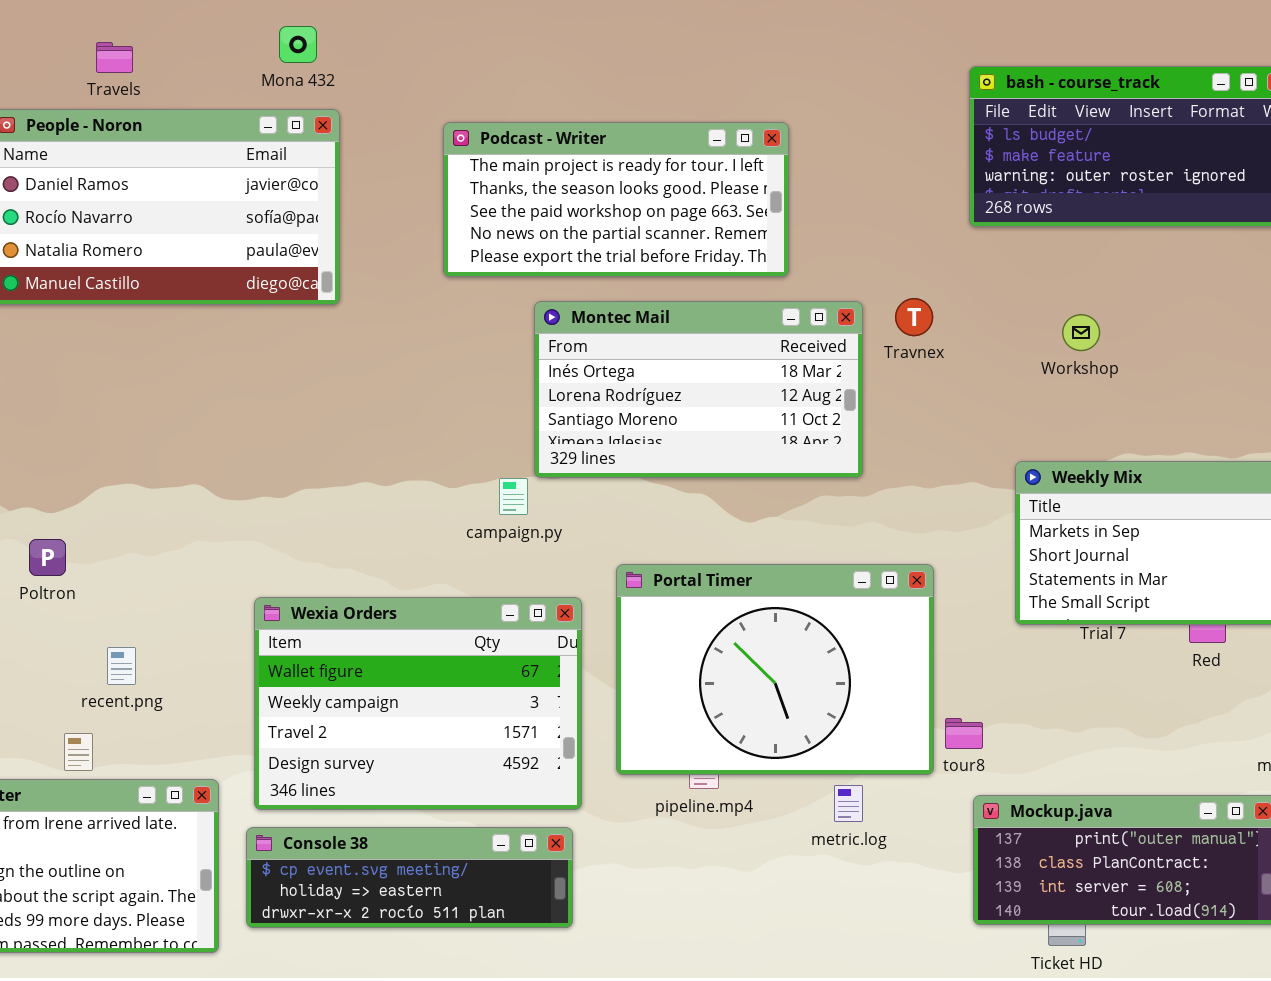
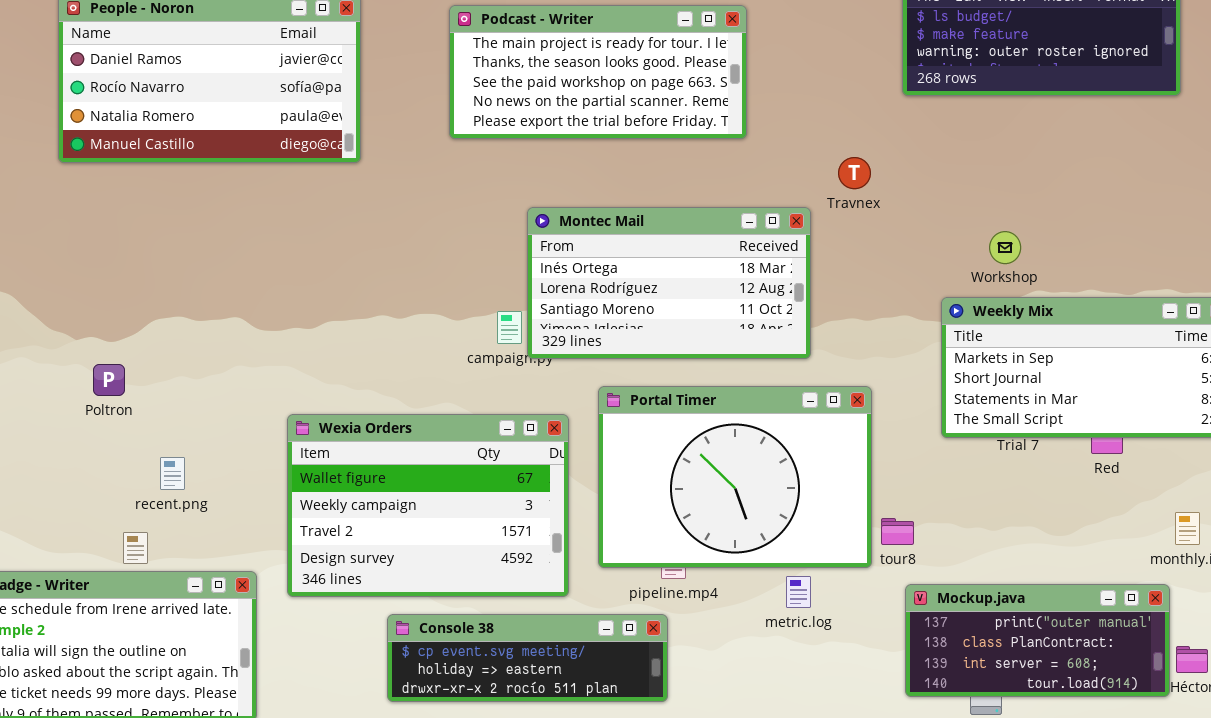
Montec Mail: [534,301,863,478] -> [527,207,811,359], moved
Workshop: [1062,314,1100,351] -> [989,231,1021,264], moved
Console 38: [246,827,573,928] -> [387,614,668,702], moved

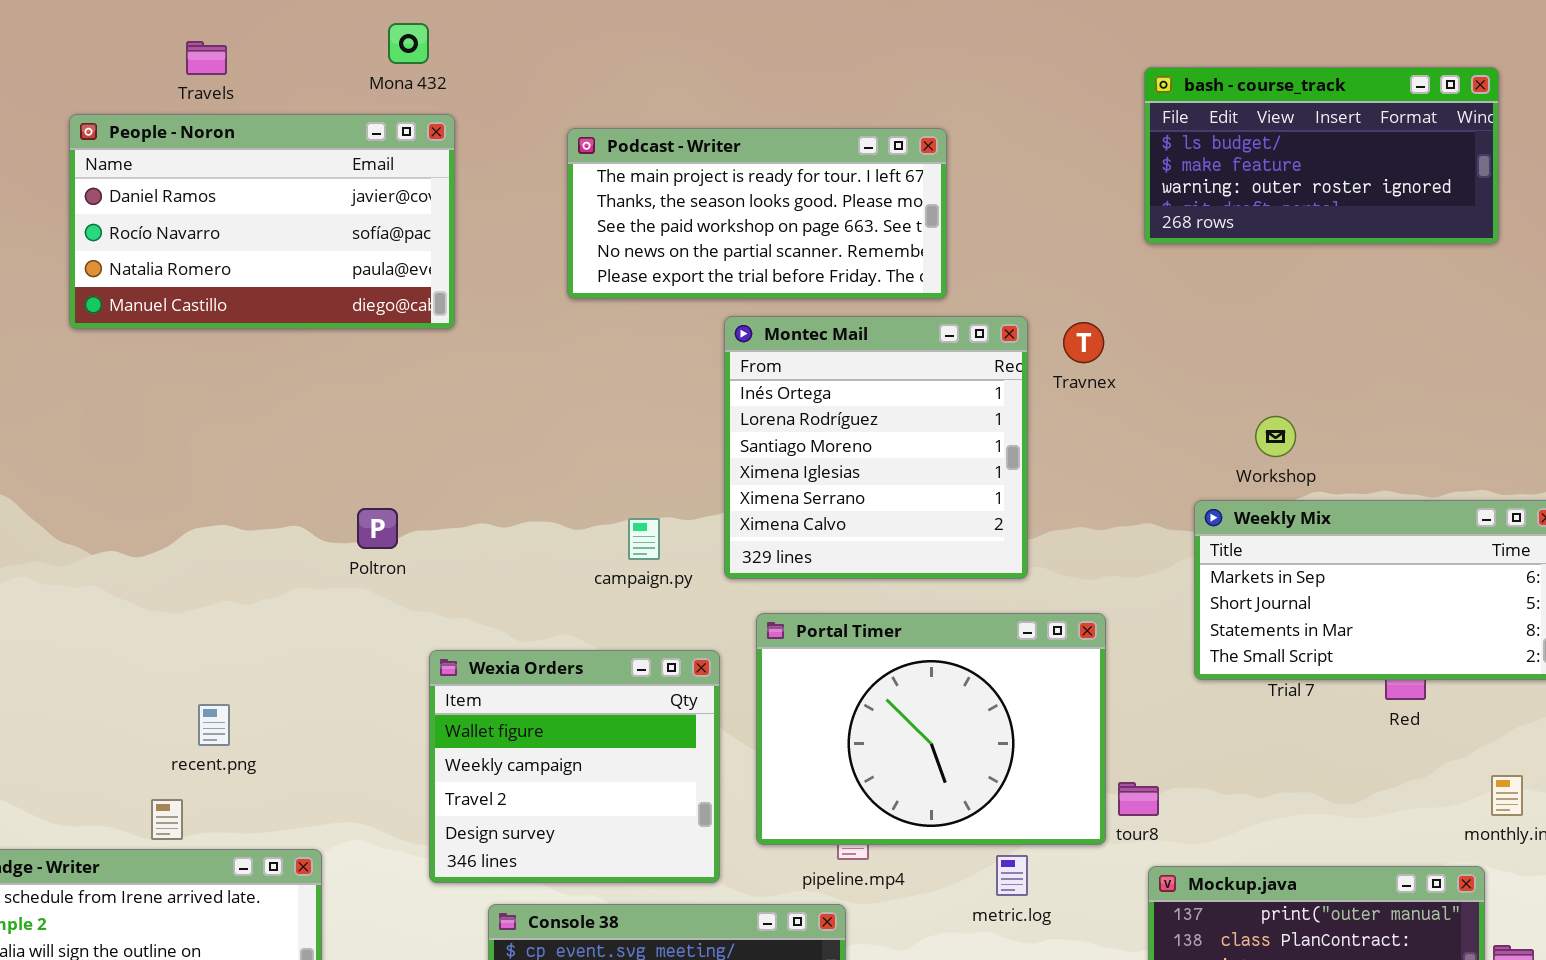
Montec Mail: [527,207,811,359] -> [724,316,1028,579], resized
Poltron: [93,364,125,396] -> [357,508,398,549], moved
Wexia Orders: [287,414,569,597] -> [429,650,720,883], resized

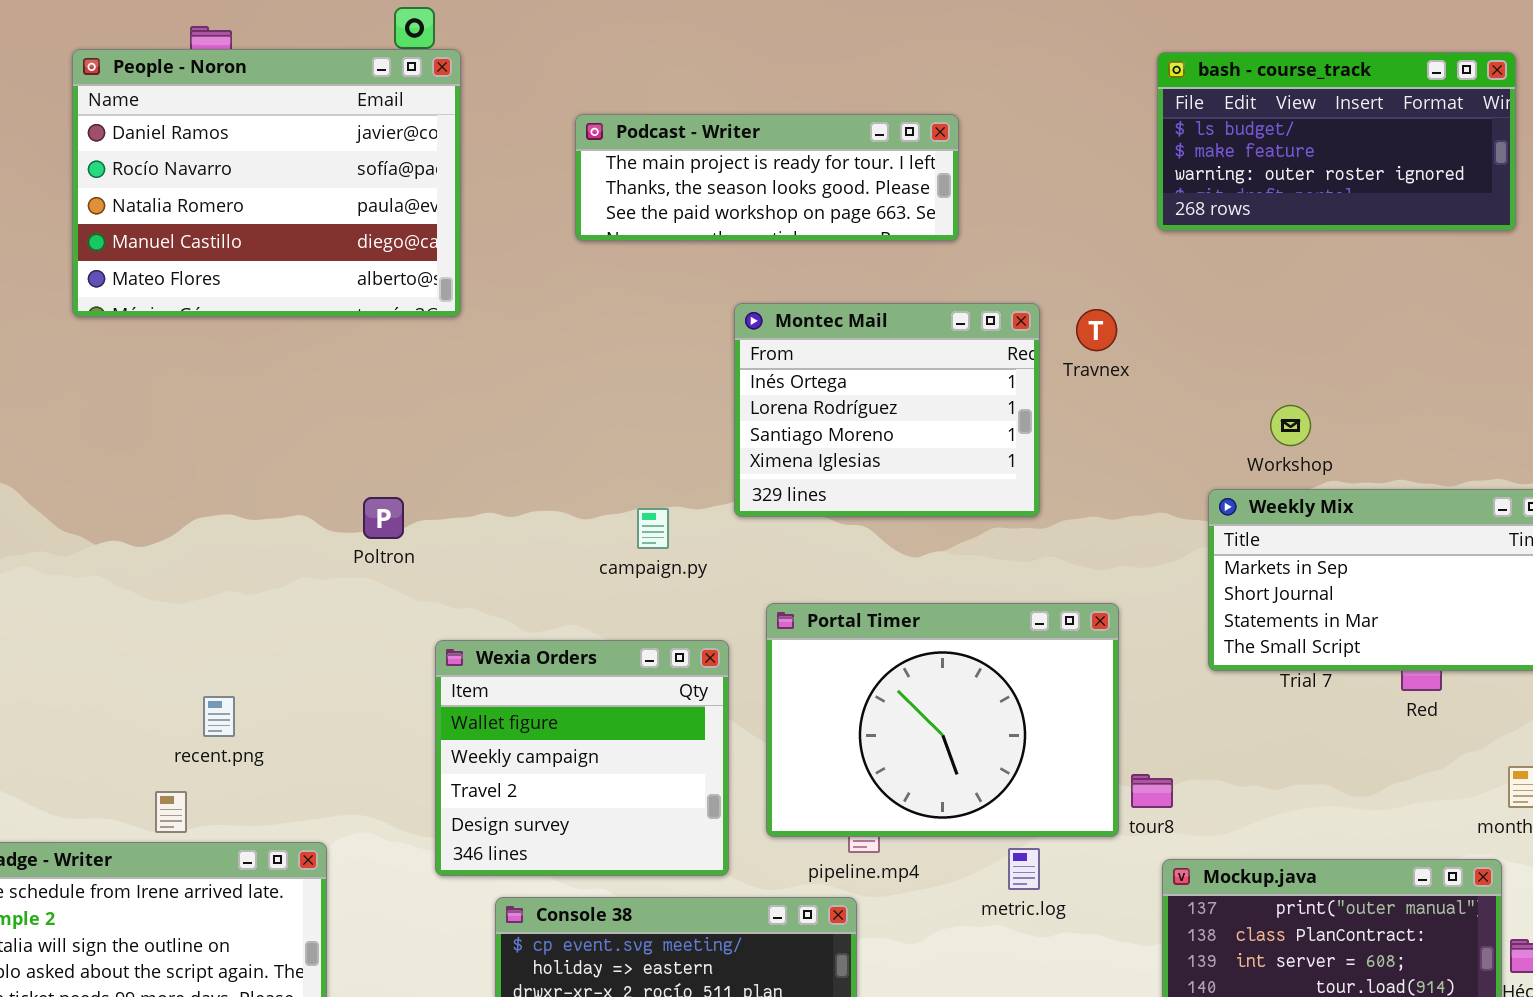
People - Noron: [69,114,455,329] -> [72,49,461,317], resized
Podcast - Writer: [567,128,947,299] -> [575,114,959,241], resized
Montec Mail: [724,316,1028,579] -> [734,303,1040,517], resized

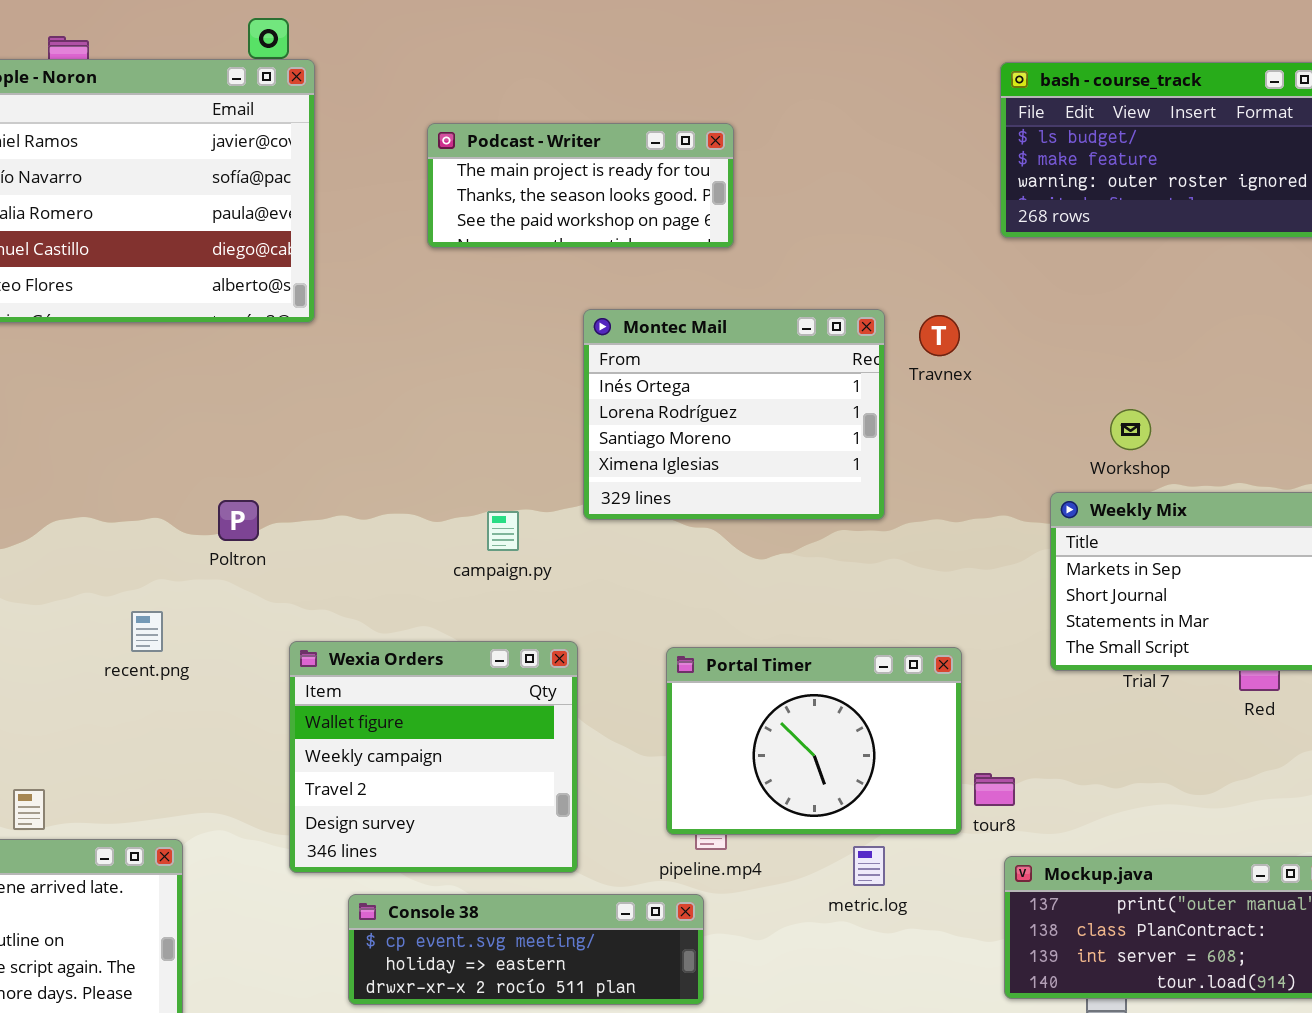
Podcast - Writer: [575,114,959,241] -> [427,123,734,248], resized
Portal Timer: [766,603,1119,837] -> [666,647,962,835], resized
recent.png: [203,696,235,737] -> [131,611,163,652], moved

